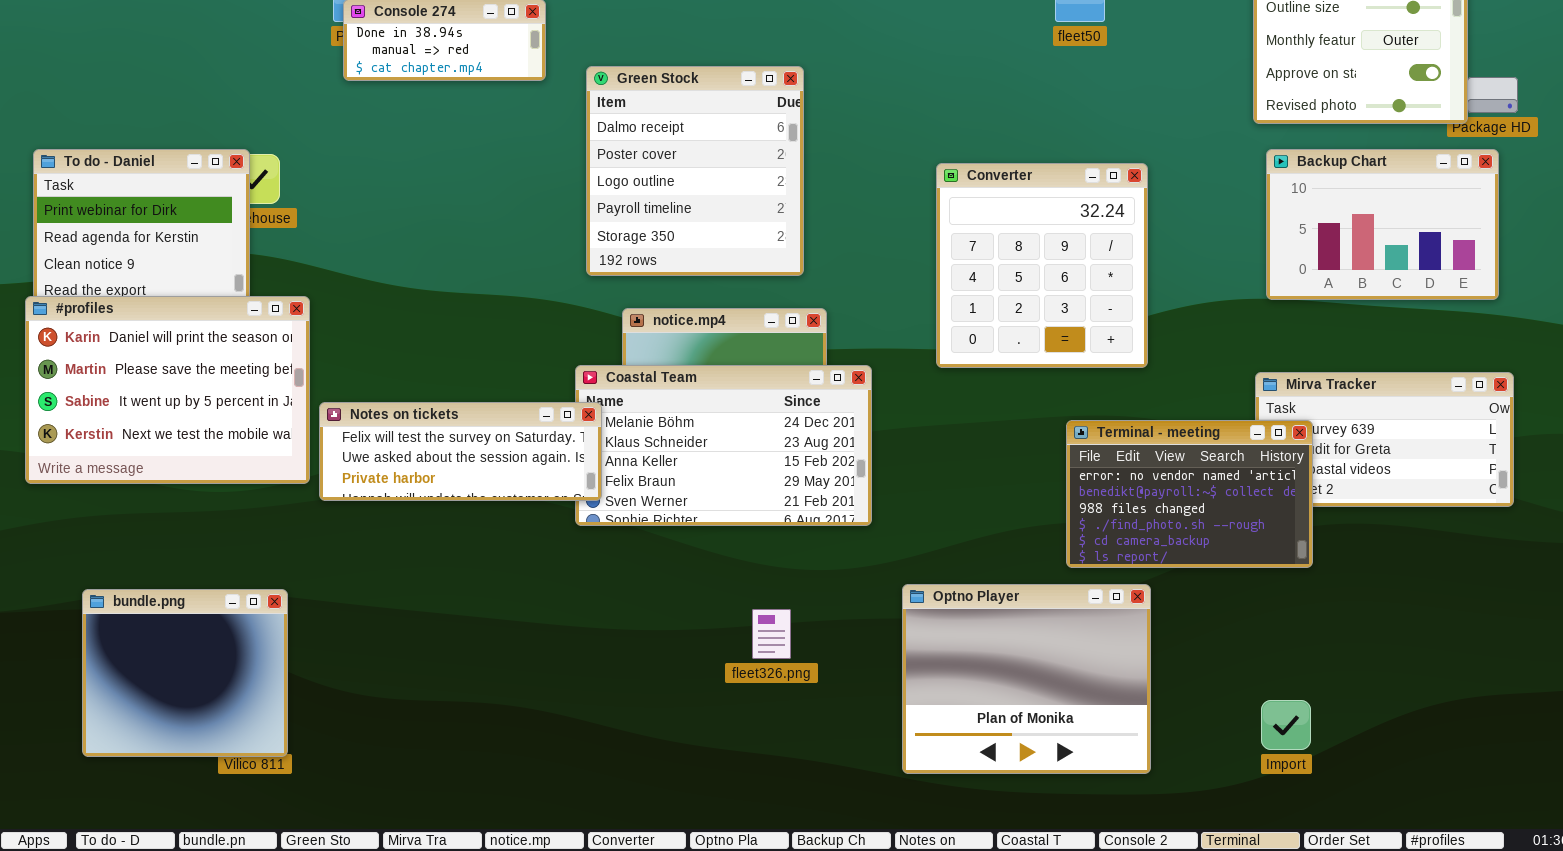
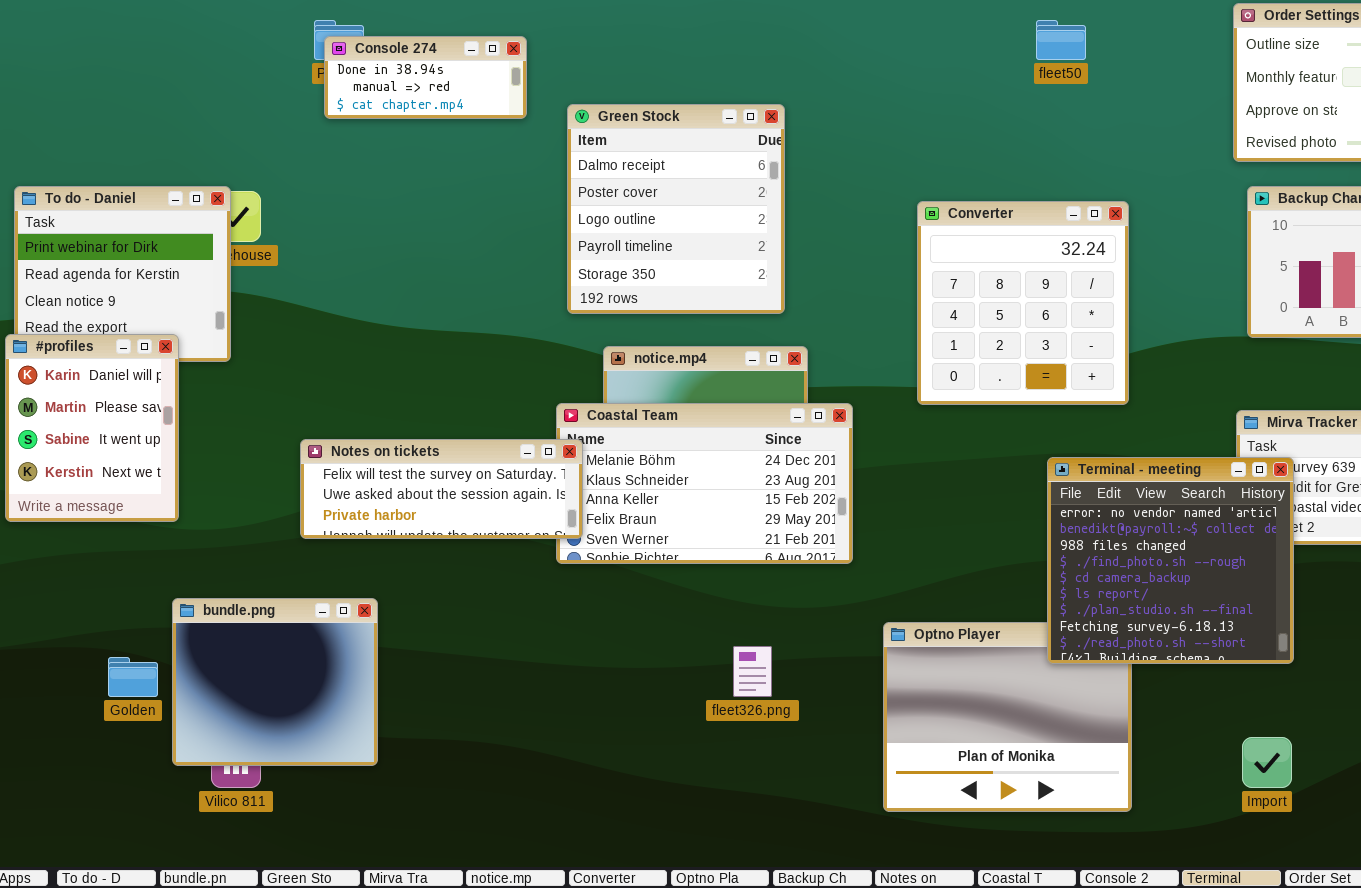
#profiles: [25,296,310,484] -> [5,334,179,522], resized
Terminal - meeting: [1066,420,1313,568] -> [1047,457,1294,664], resized
bundle.png: [82,589,288,757] -> [172,598,378,766], moved

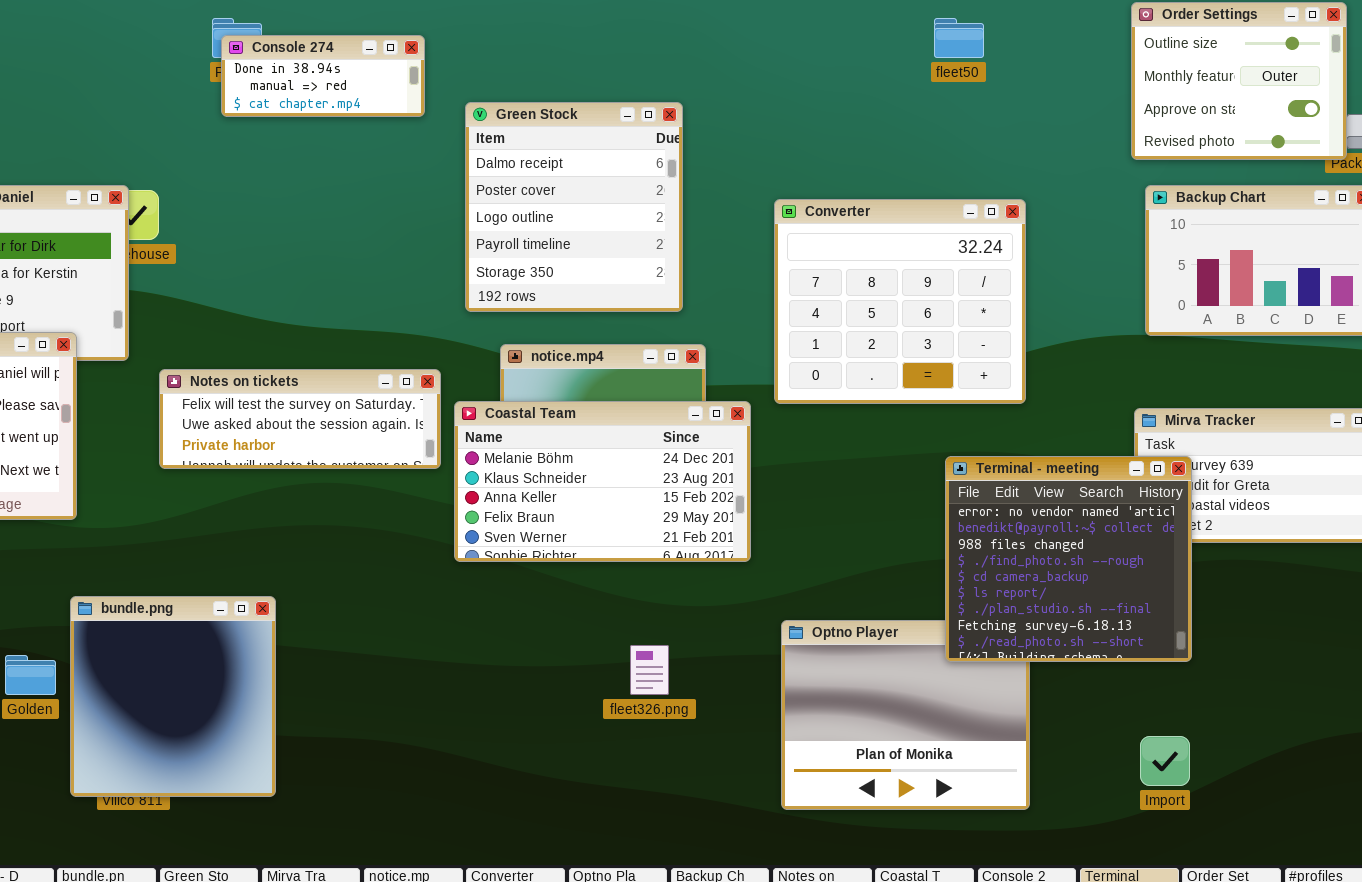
Converter: [917,201,1129,405] -> [774,199,1026,404], resized
Notes on tickets: [300,439,583,539] -> [159,369,441,469], moved
bundle.png: [172,598,378,766] -> [70,596,276,797], resized

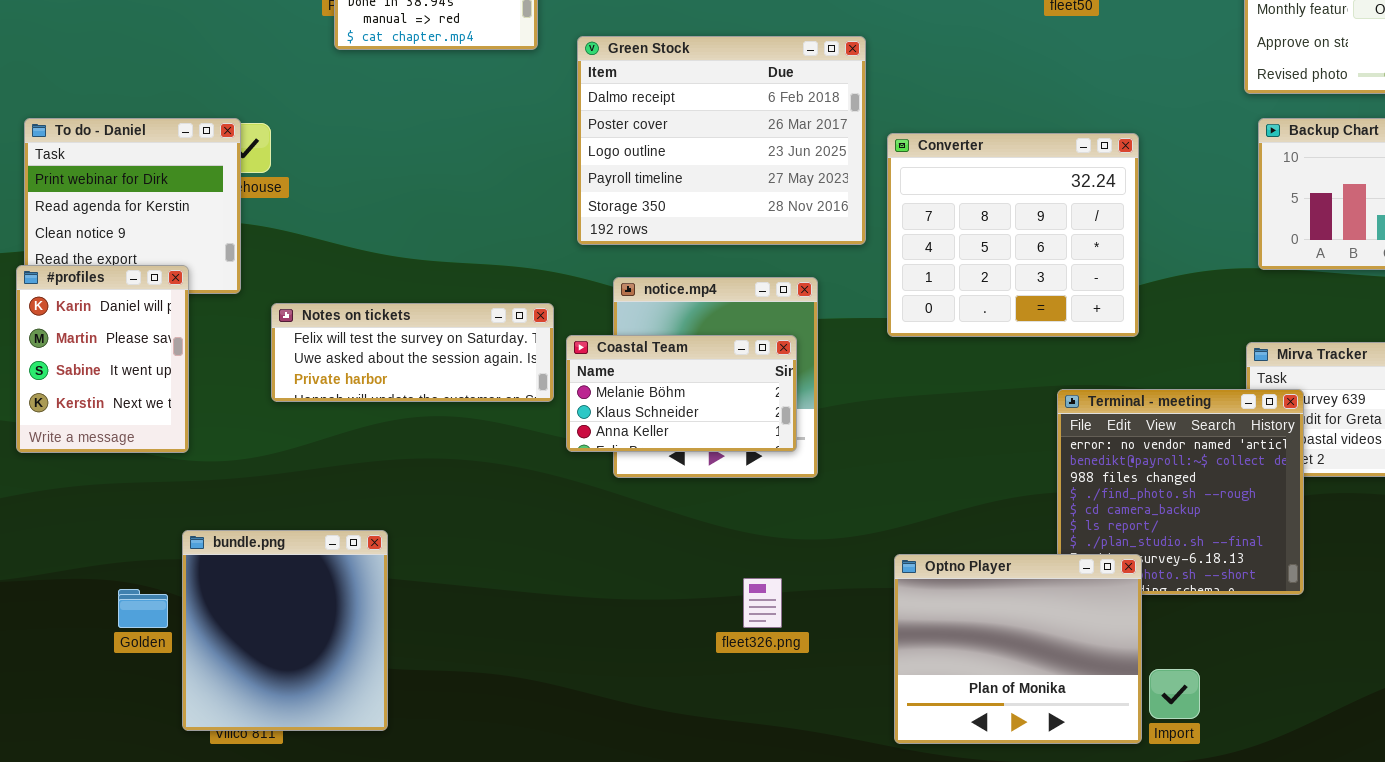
Green Stock: [465,102,683,312] -> [577,36,866,245], resized
Coastal Team: [454,401,751,562] -> [566,335,797,452], resized
Optno Player: [781,620,1030,810] -> [894,554,1142,744], raised
Import: [1140,736,1190,786] -> [1149,669,1200,719], moved

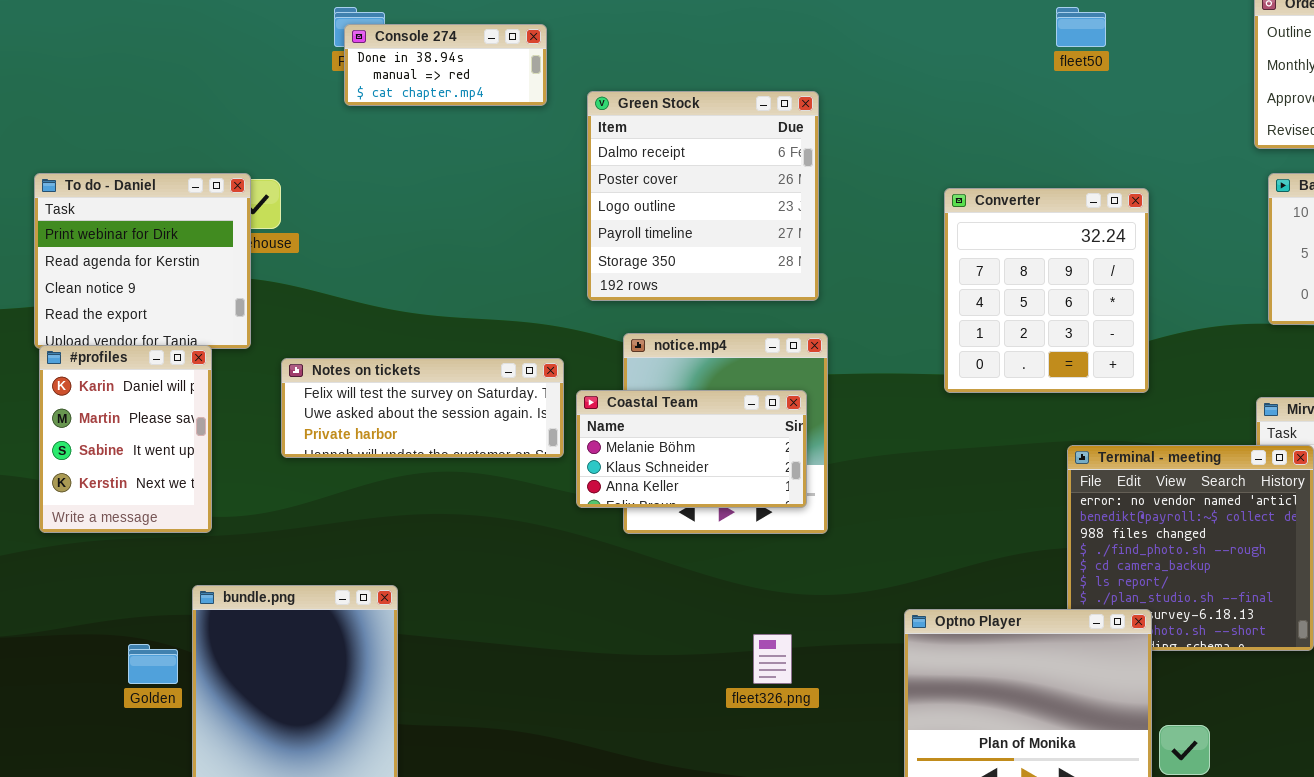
Green Stock: [577,36,866,245] -> [587,91,819,301], resized
Converter: [887,133,1139,337] -> [944,188,1149,393], resized
#profiles: [16,265,189,453] -> [39,345,212,533], moved

